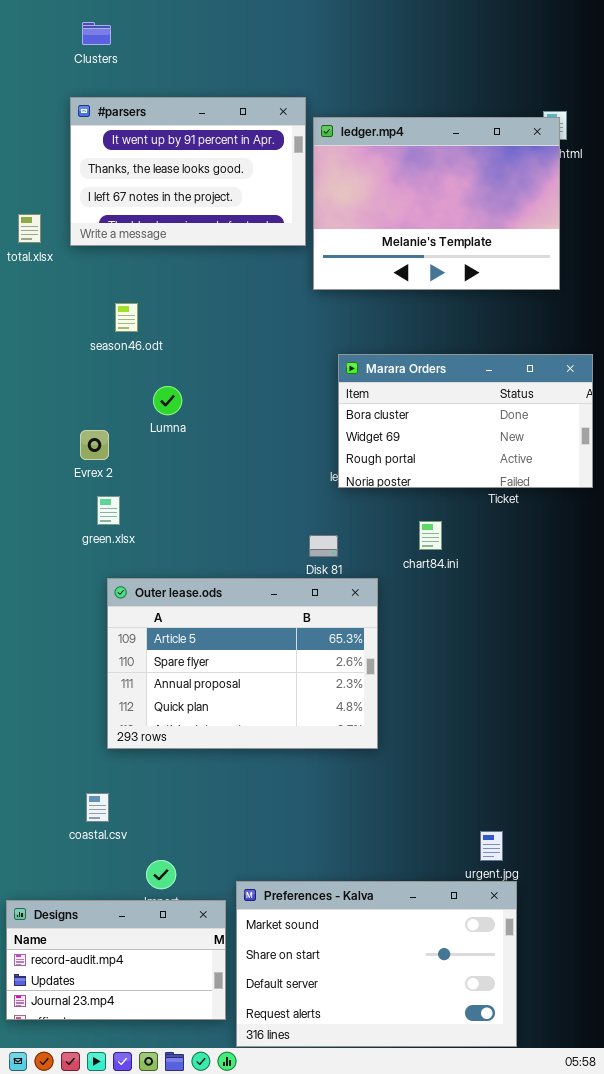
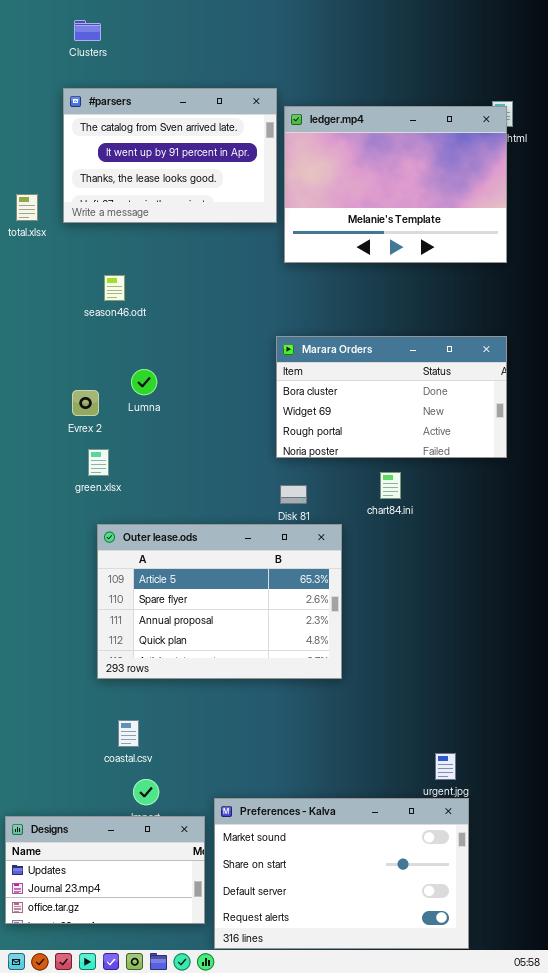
#parsers: [70,97,306,246] -> [63,88,277,223], scrolled up 1 row
Marara Orders: [338,354,593,488] -> [276,336,507,458], moved
Lumna: [153,386,182,415] -> [131,369,157,395], moved
coastal.csv: [86,793,109,822] -> [118,720,139,747], moved
Designs: [6,900,226,1020] -> [5,816,205,924], scrolled down 1 row

